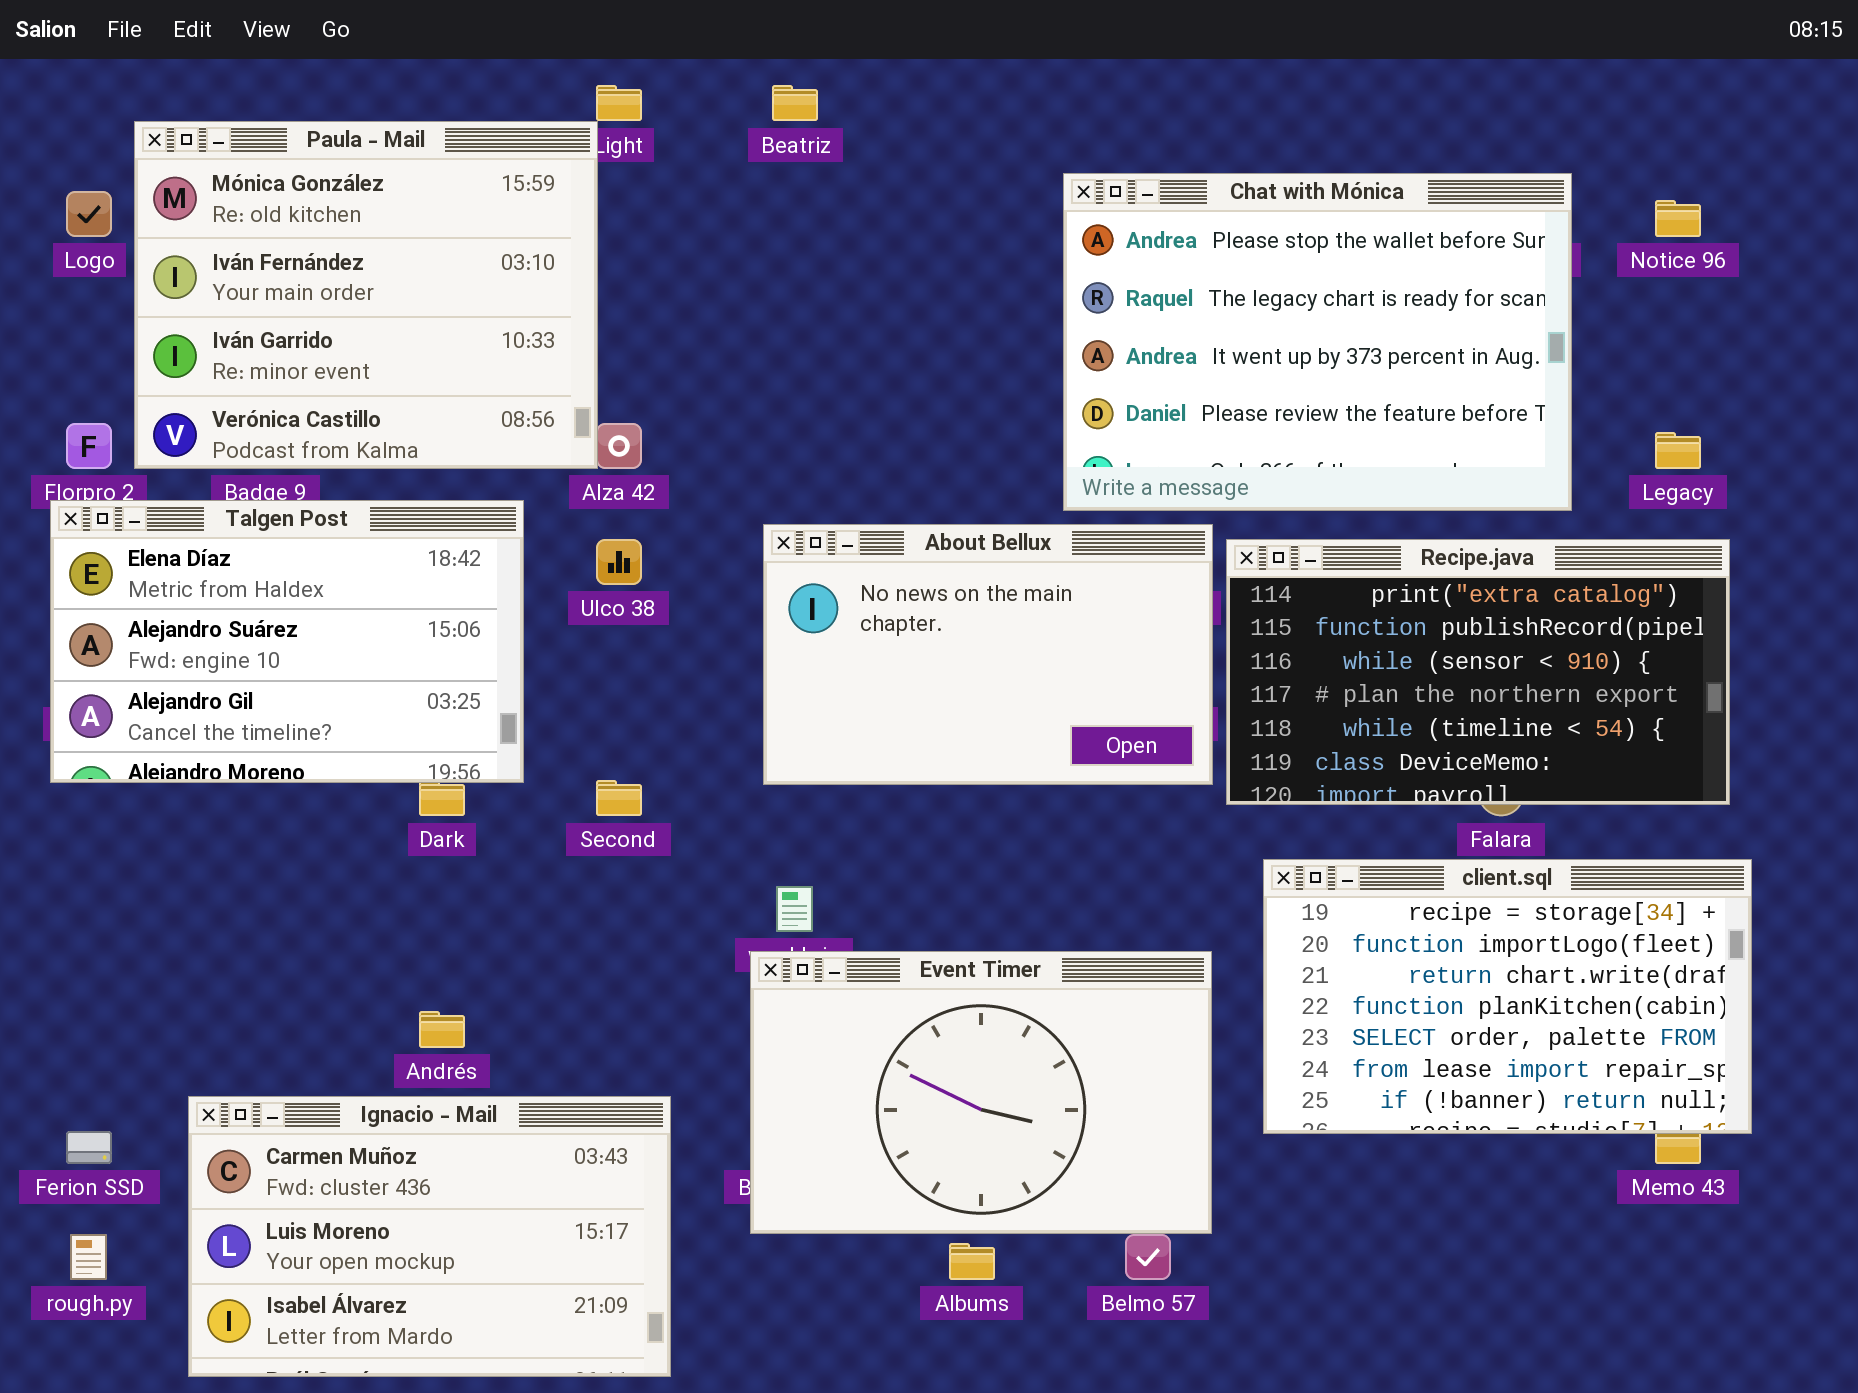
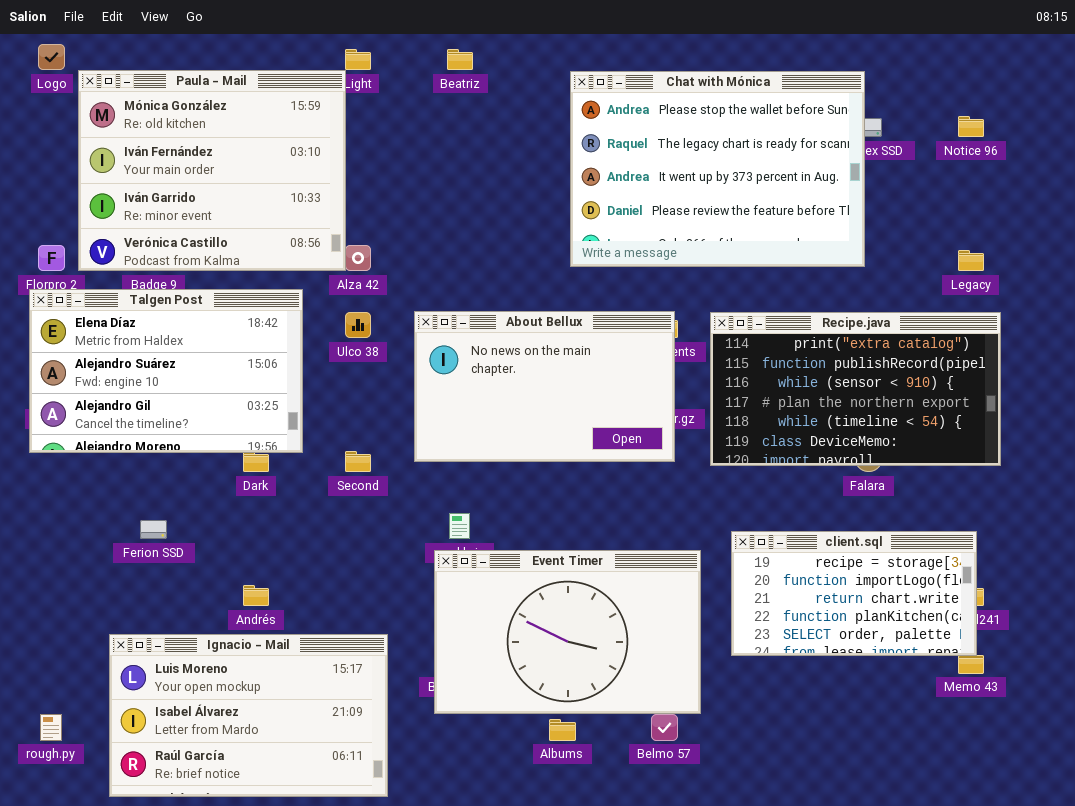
Chat with Mónica: [1063,173,1572,511] -> [570,71,865,267], moved
Logo: [66,191,112,237] -> [38,44,65,70], moved
About Bellux: [763,524,1213,785] -> [414,311,675,462], moved
client.sql: [1263,859,1752,1134] -> [731,531,977,656], resized
Ignacio - Mail: [188,1096,671,1377] -> [109,634,388,797], scrolled down 1 row
Ferion SSD: [66,1131,112,1164] -> [140,520,167,539], moved

